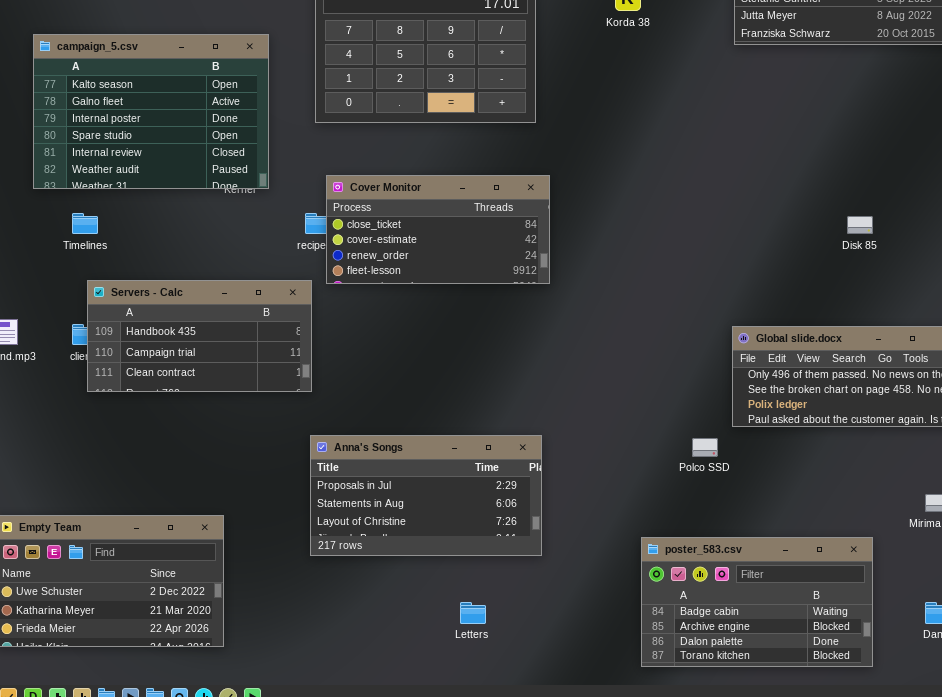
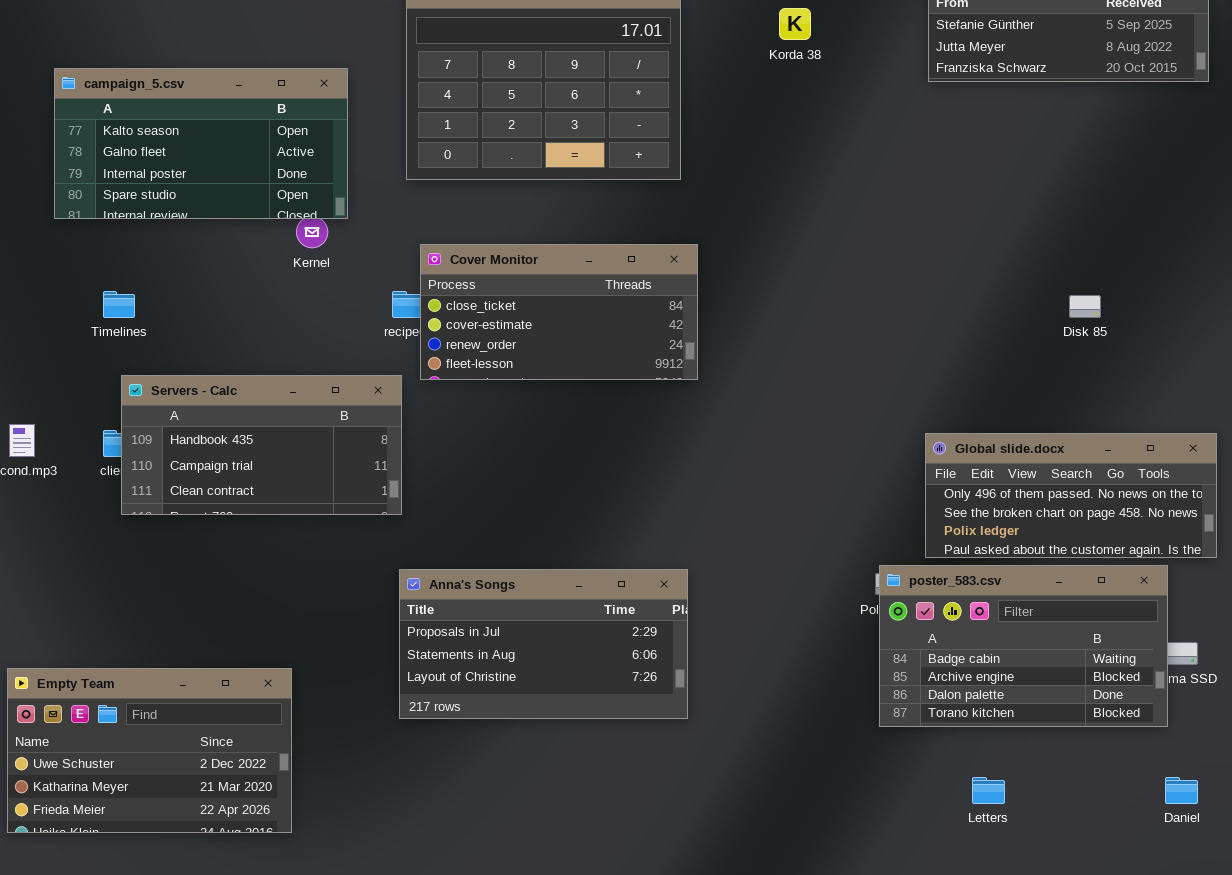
campaign_5.csv: [33,34,269,189] -> [54,68,348,219], resized
poster_583.csv: [641,537,873,667] -> [879,565,1168,727], moved
Letters: [460,602,486,624] -> [972,777,1005,804], moved

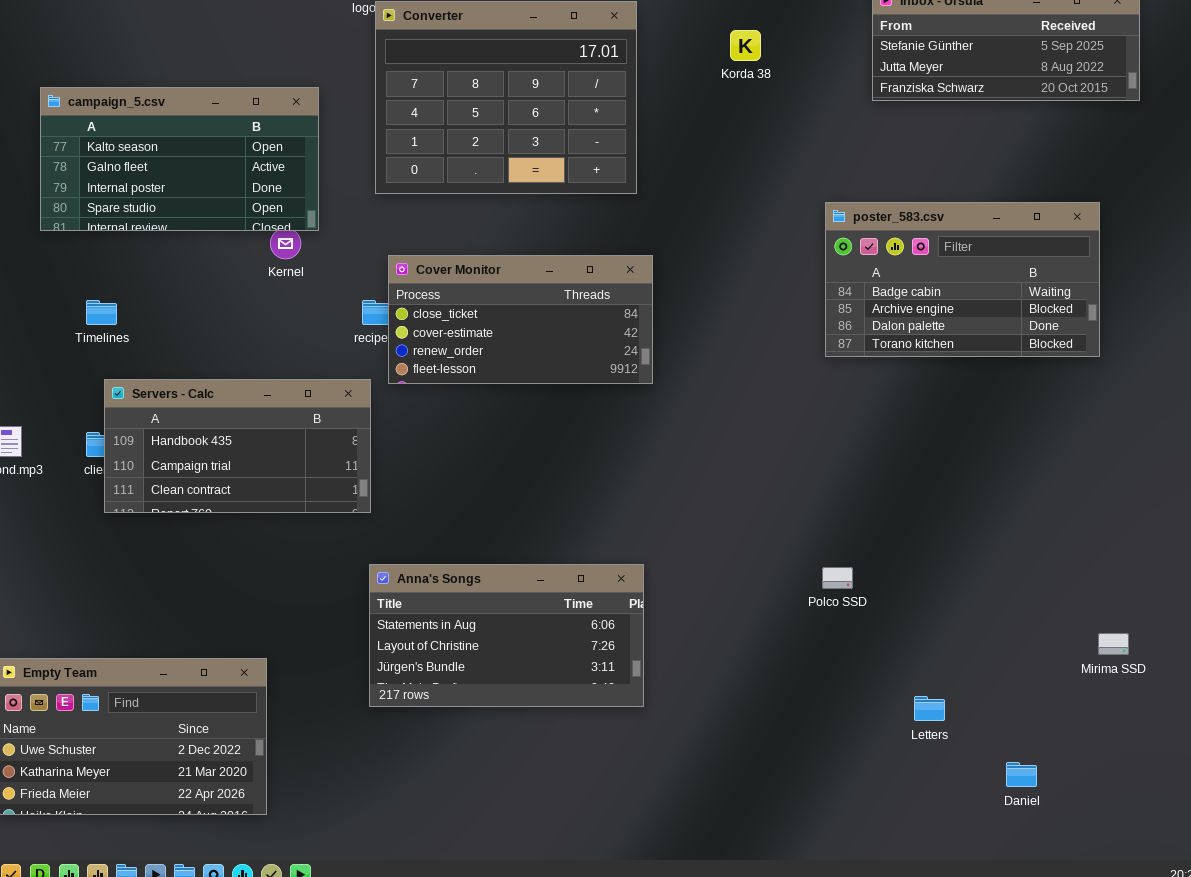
Global slide.docx: [925,433,1217,558] -> none, closed
poster_583.csv: [879,565,1168,727] -> [825,202,1100,357], moved
Anna's Songs: [399,569,688,719] -> [369,564,644,707], scrolled down 1 row
Letters: [972,777,1005,804] -> [914,696,945,721], moved
Daniel: [1165,777,1198,804] -> [1006,762,1037,787], moved

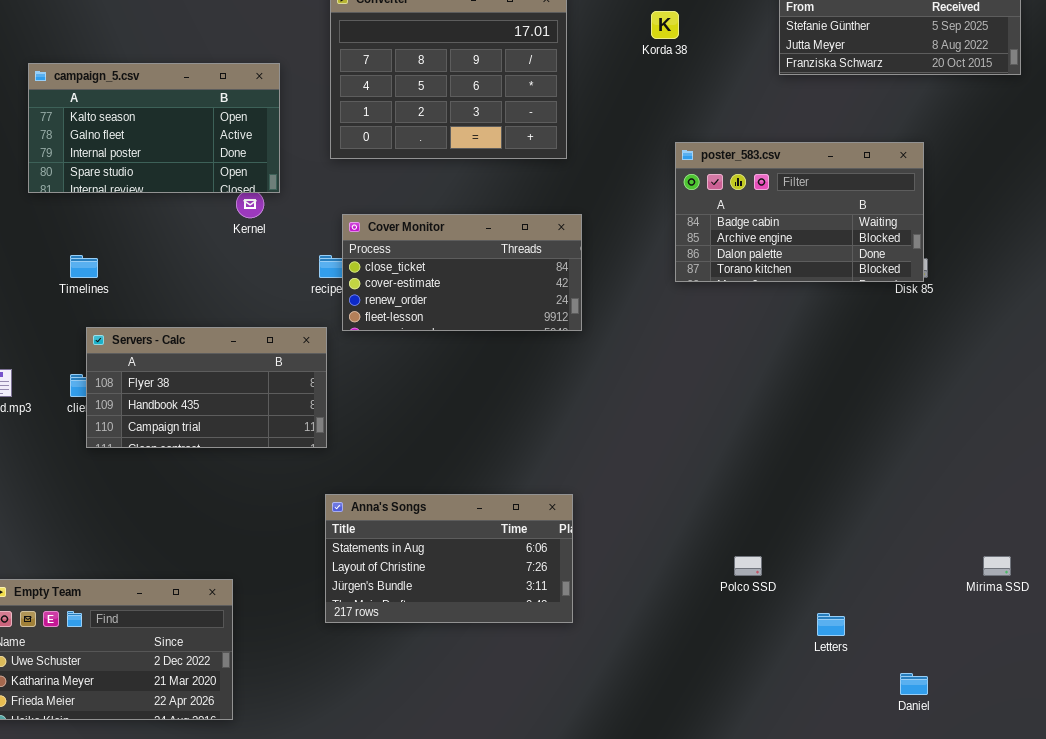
poster_583.csv: [825,202,1100,357] -> [675,142,924,282], moved
Servers - Calc: [104,379,371,513] -> [86,327,327,448], scrolled up 1 row
Polco SSD: [822,567,853,589] -> [734,556,762,576], moved

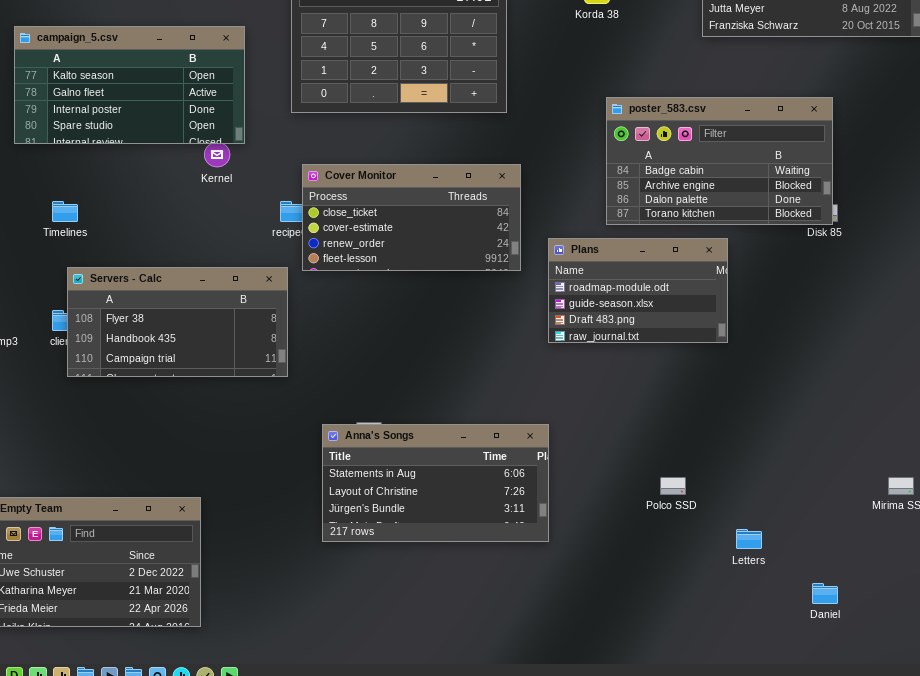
Plans: none -> [548,238,728,343], opened
Anna's Songs: [325,494,573,623] -> [322,424,549,542], moved

